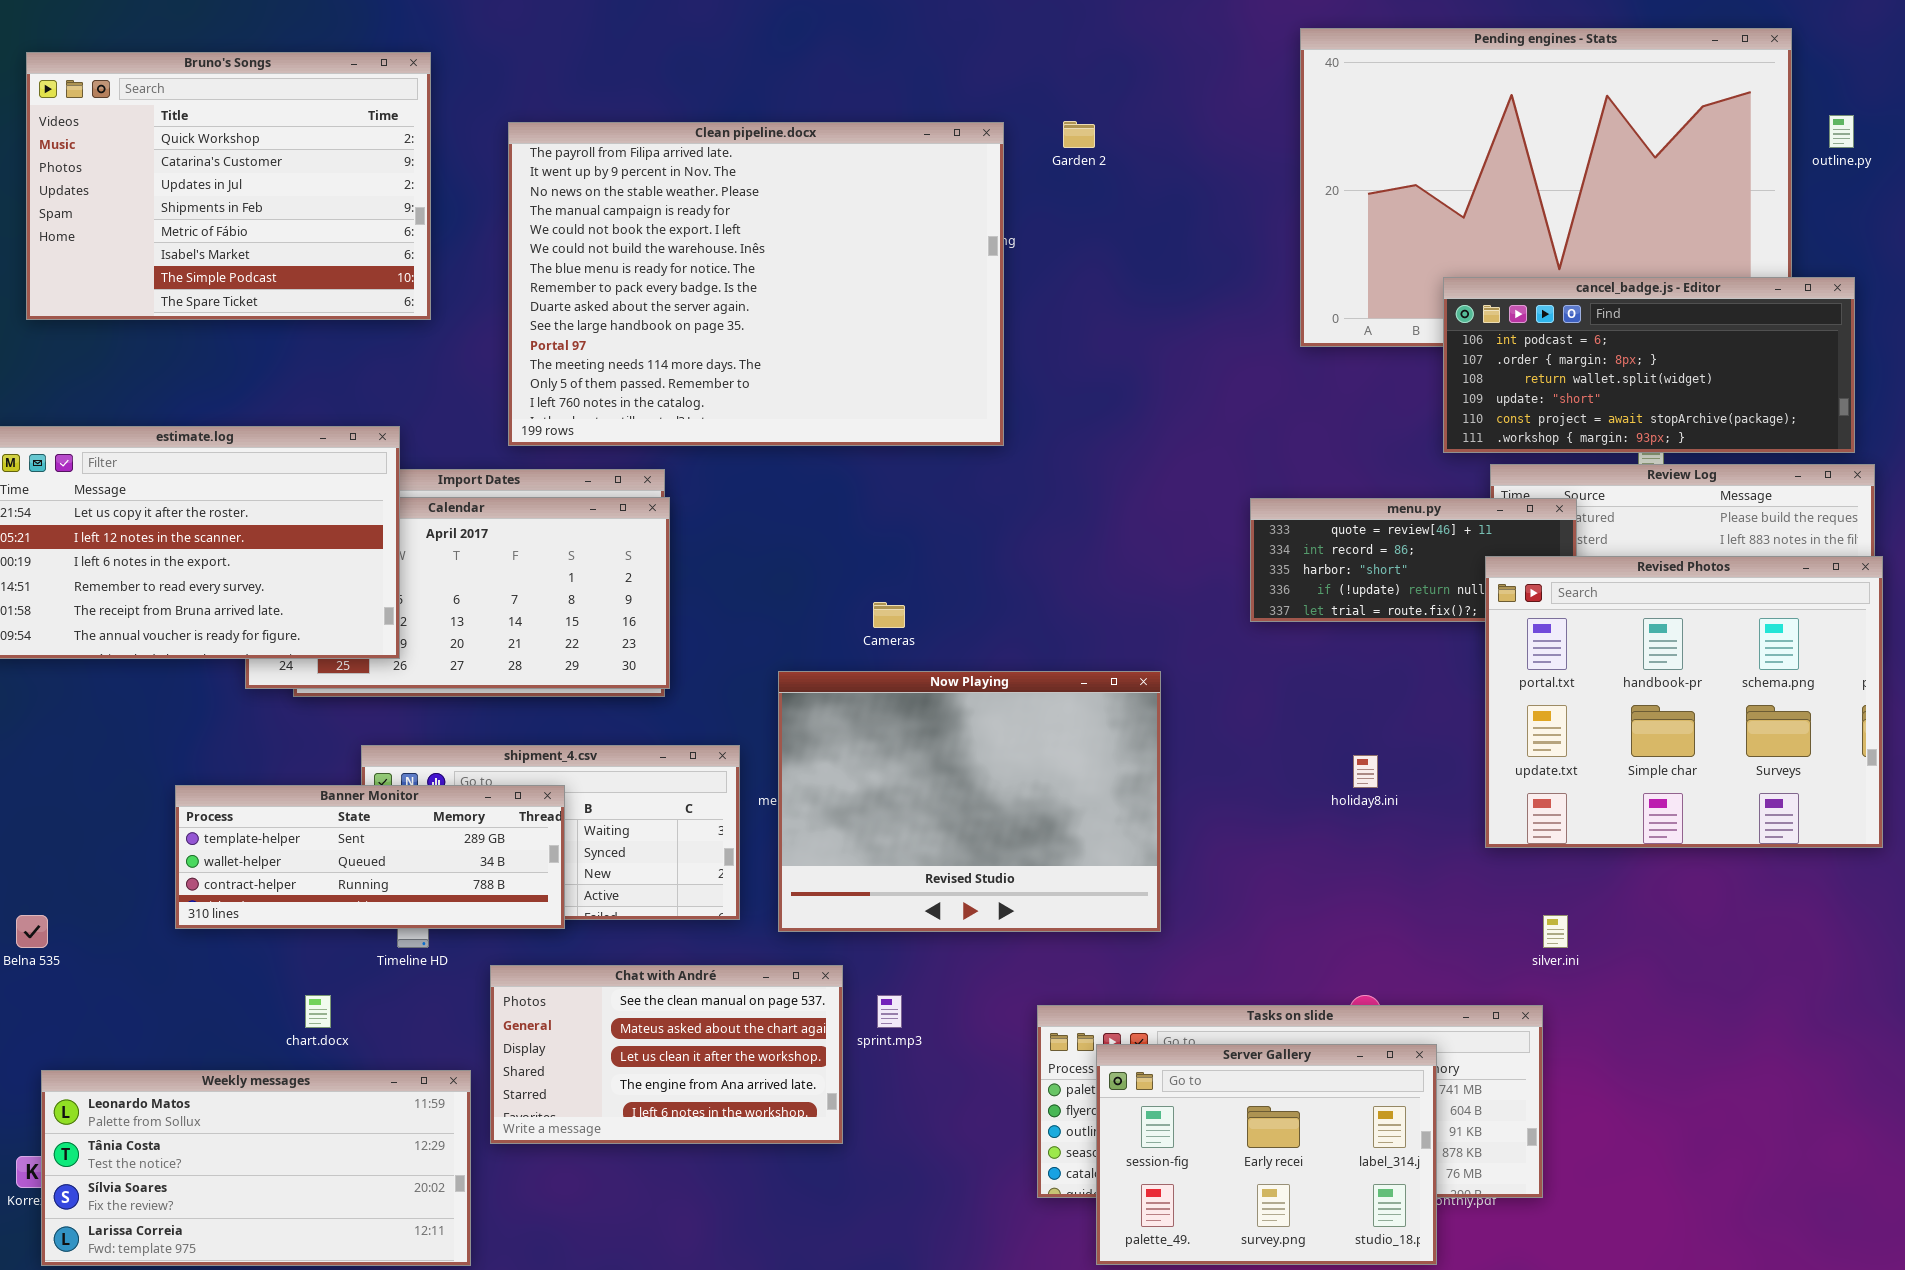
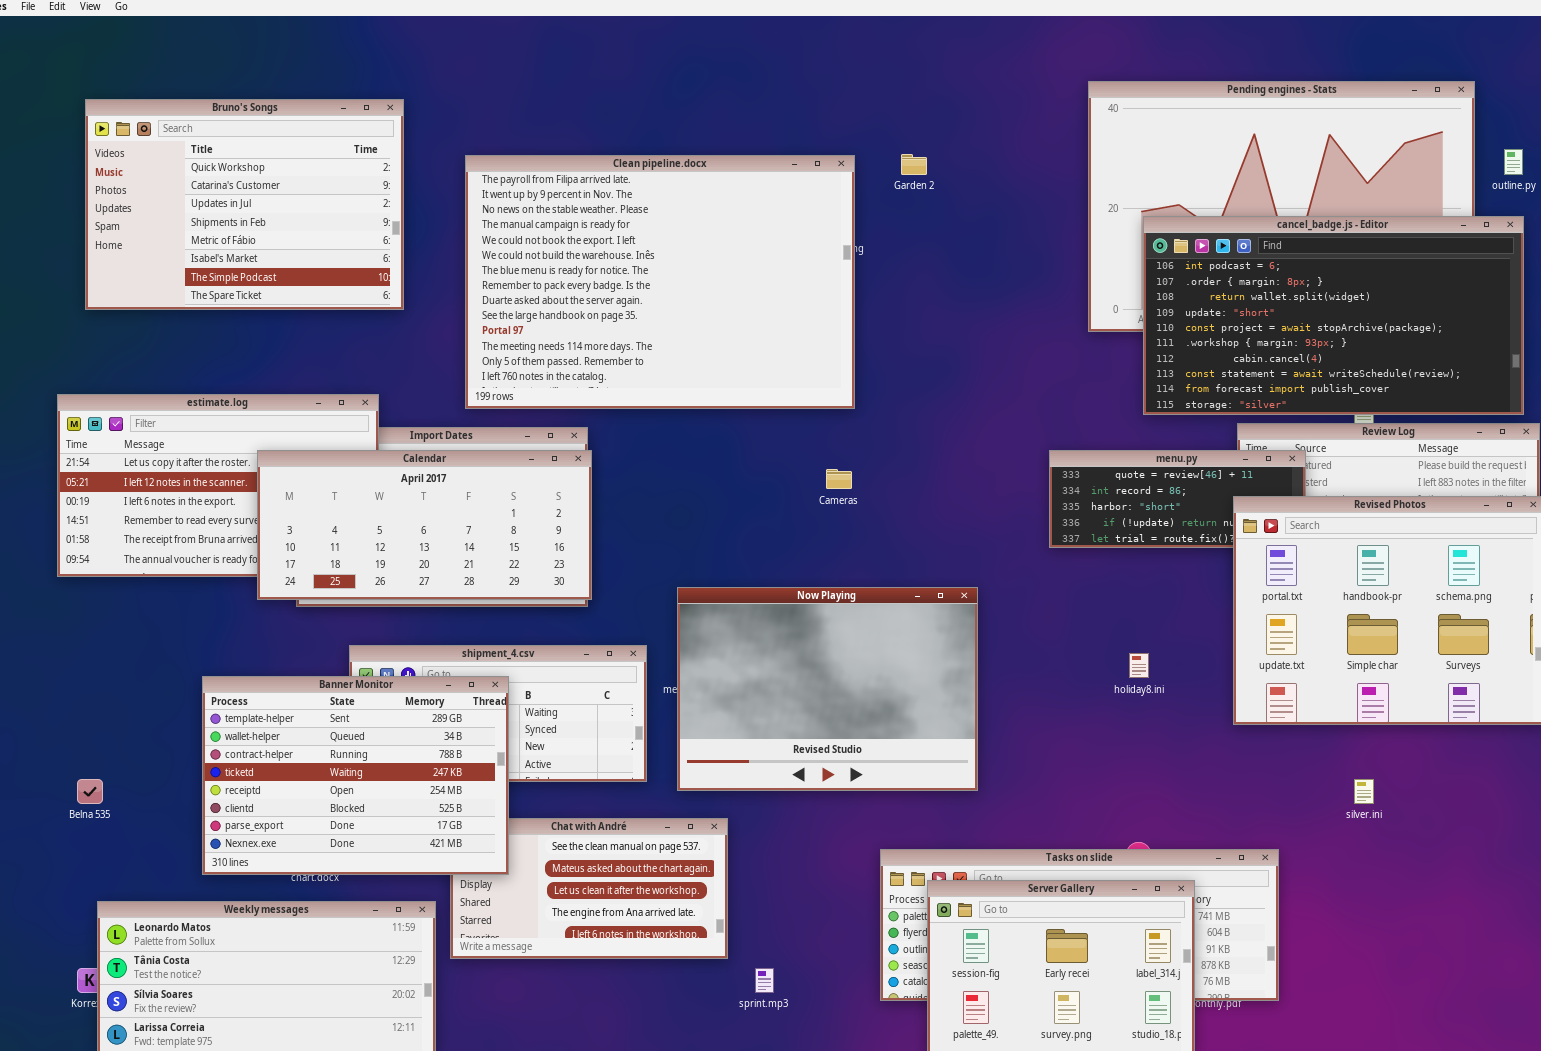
cancel_badge.js - Editor: [1443,277,1855,453] -> [1143,216,1524,415], resized
Calendar: [245,497,670,689] -> [257,450,592,600], raised
Cameras: [873,602,905,628] -> [826,469,852,489], moved
Banner Monitor: [175,785,565,929] -> [202,676,509,875], resized
silver.ini: [1543,915,1568,948] -> [1354,779,1374,804], moved
sprint.mp3: [877,995,902,1028] -> [755,968,774,993], moved

